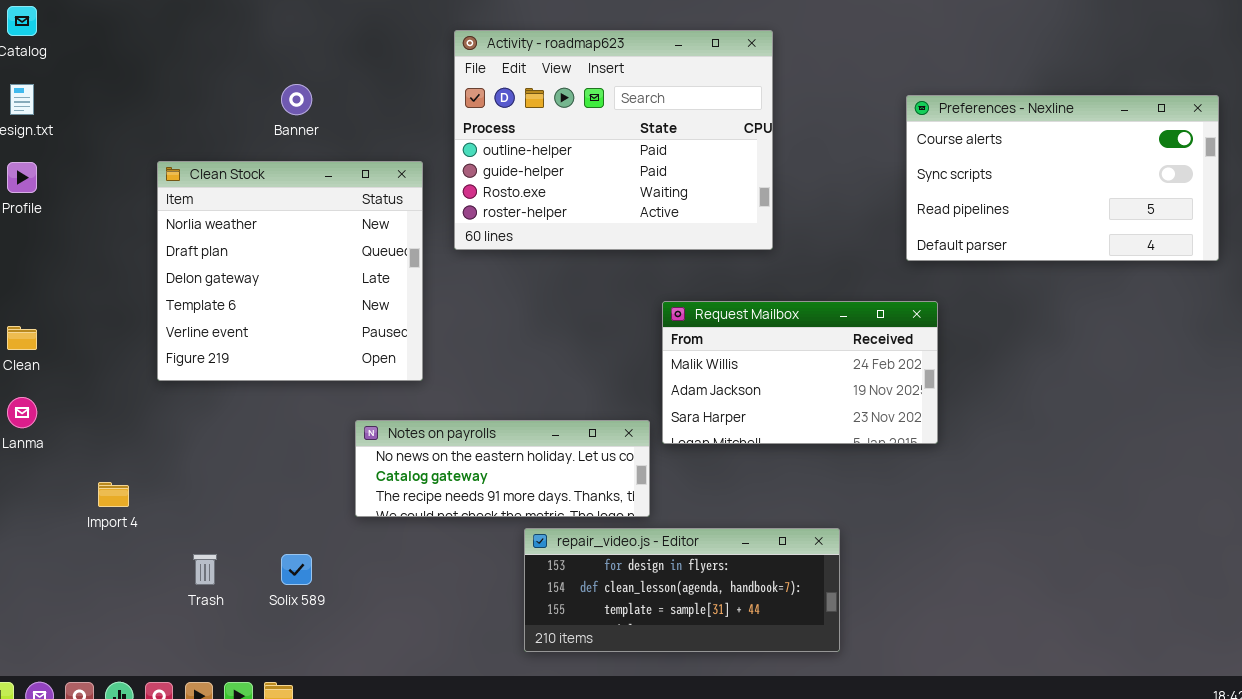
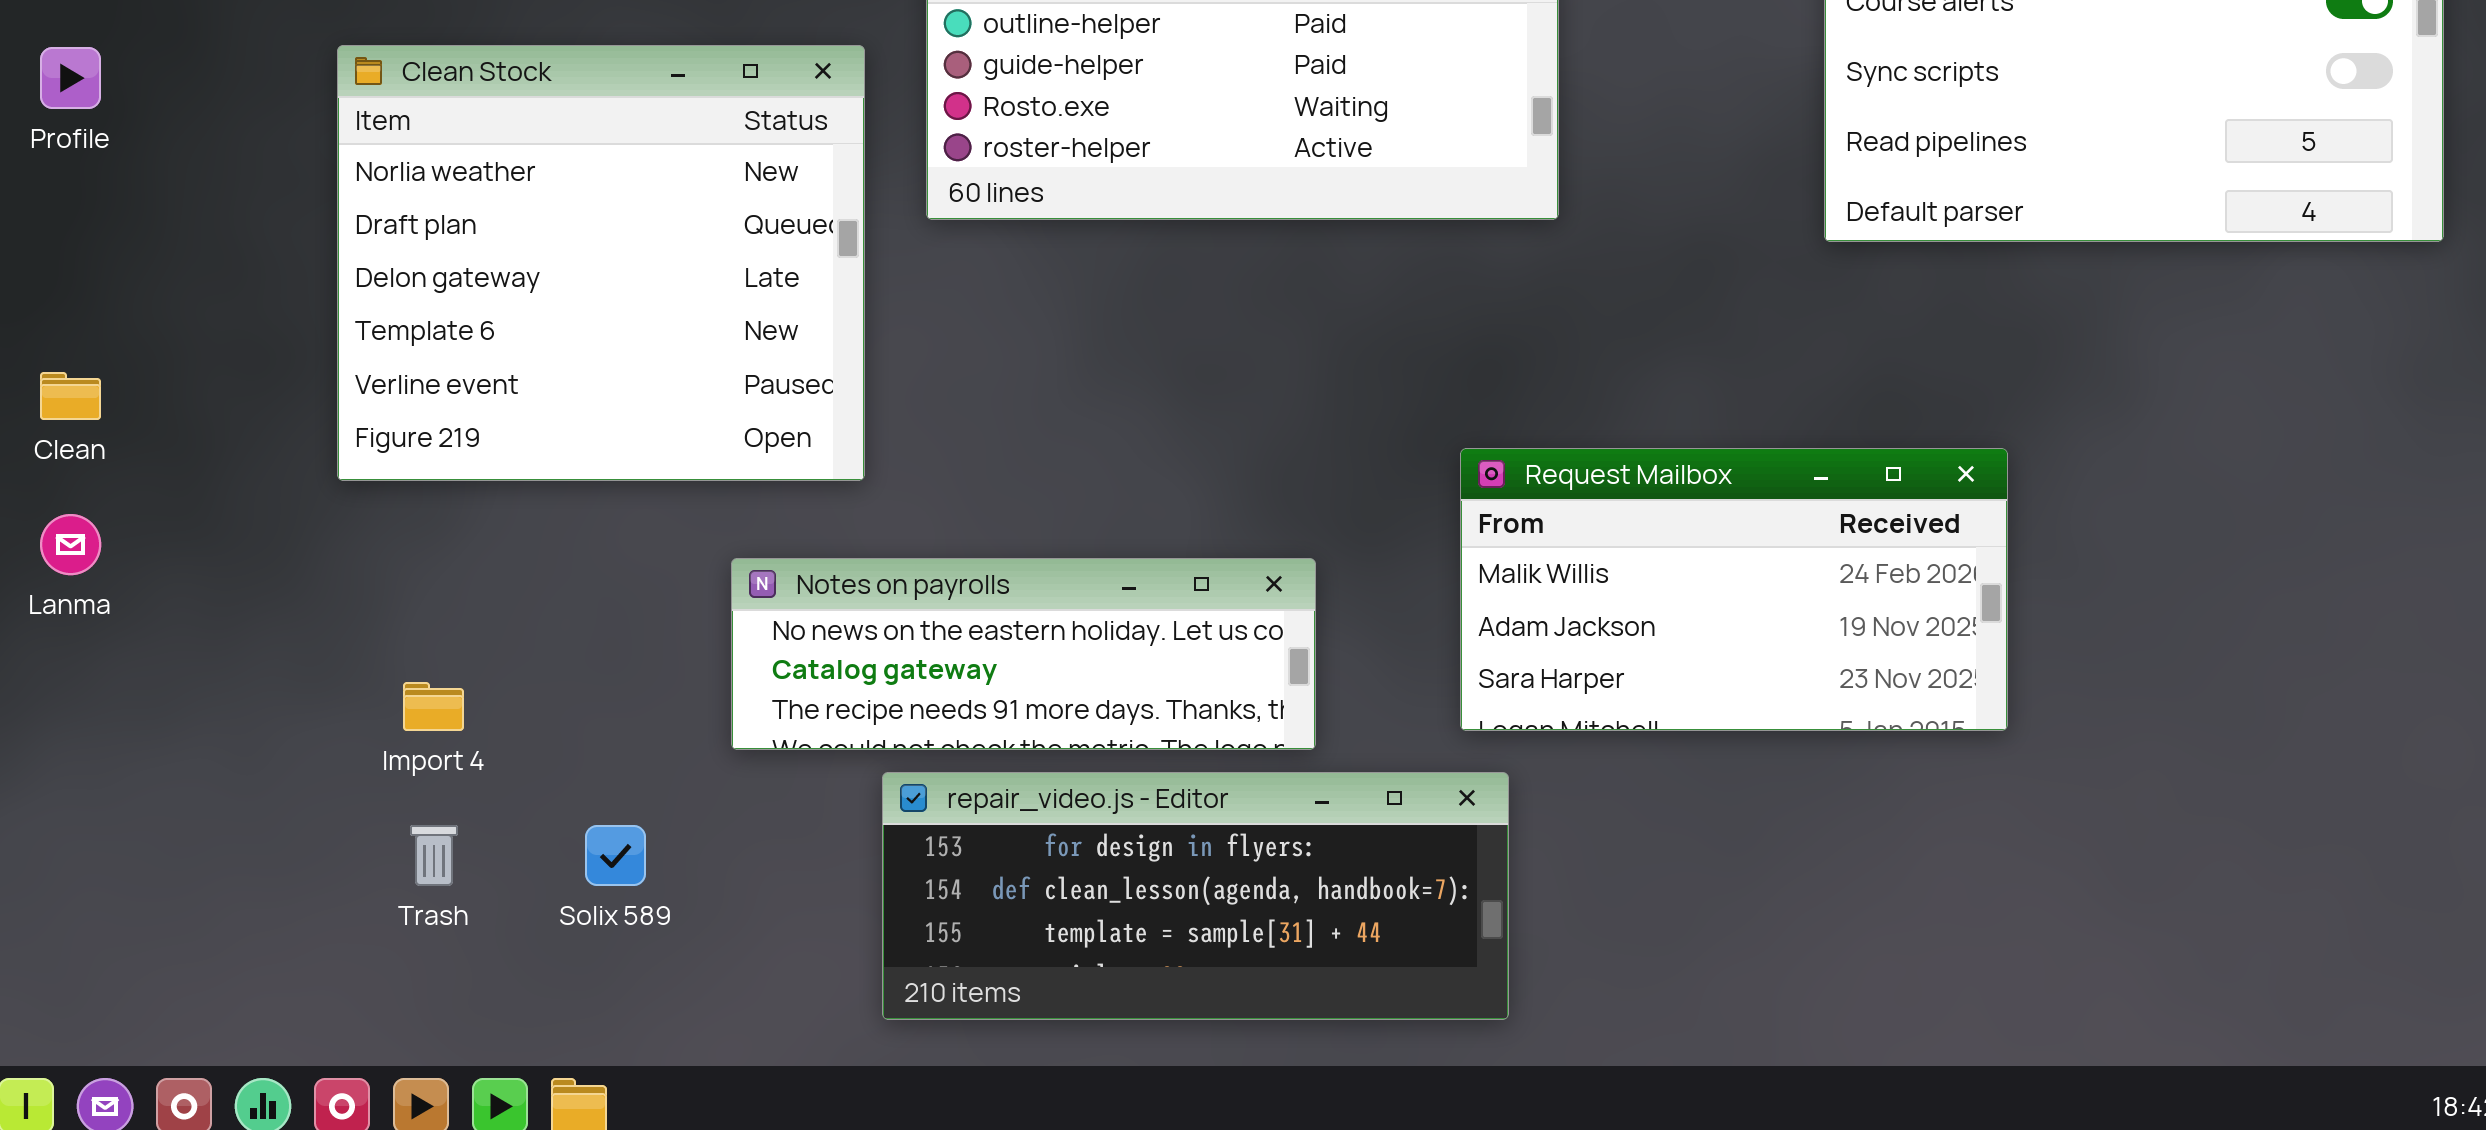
Request Mailbox: [662,301,938,444] -> [1460,448,2008,731], moved
Import 4: [98,482,129,507] -> [403,682,464,731], moved
repair_video.js - Editor: [524,528,840,652] -> [882,772,1509,1020], moved

